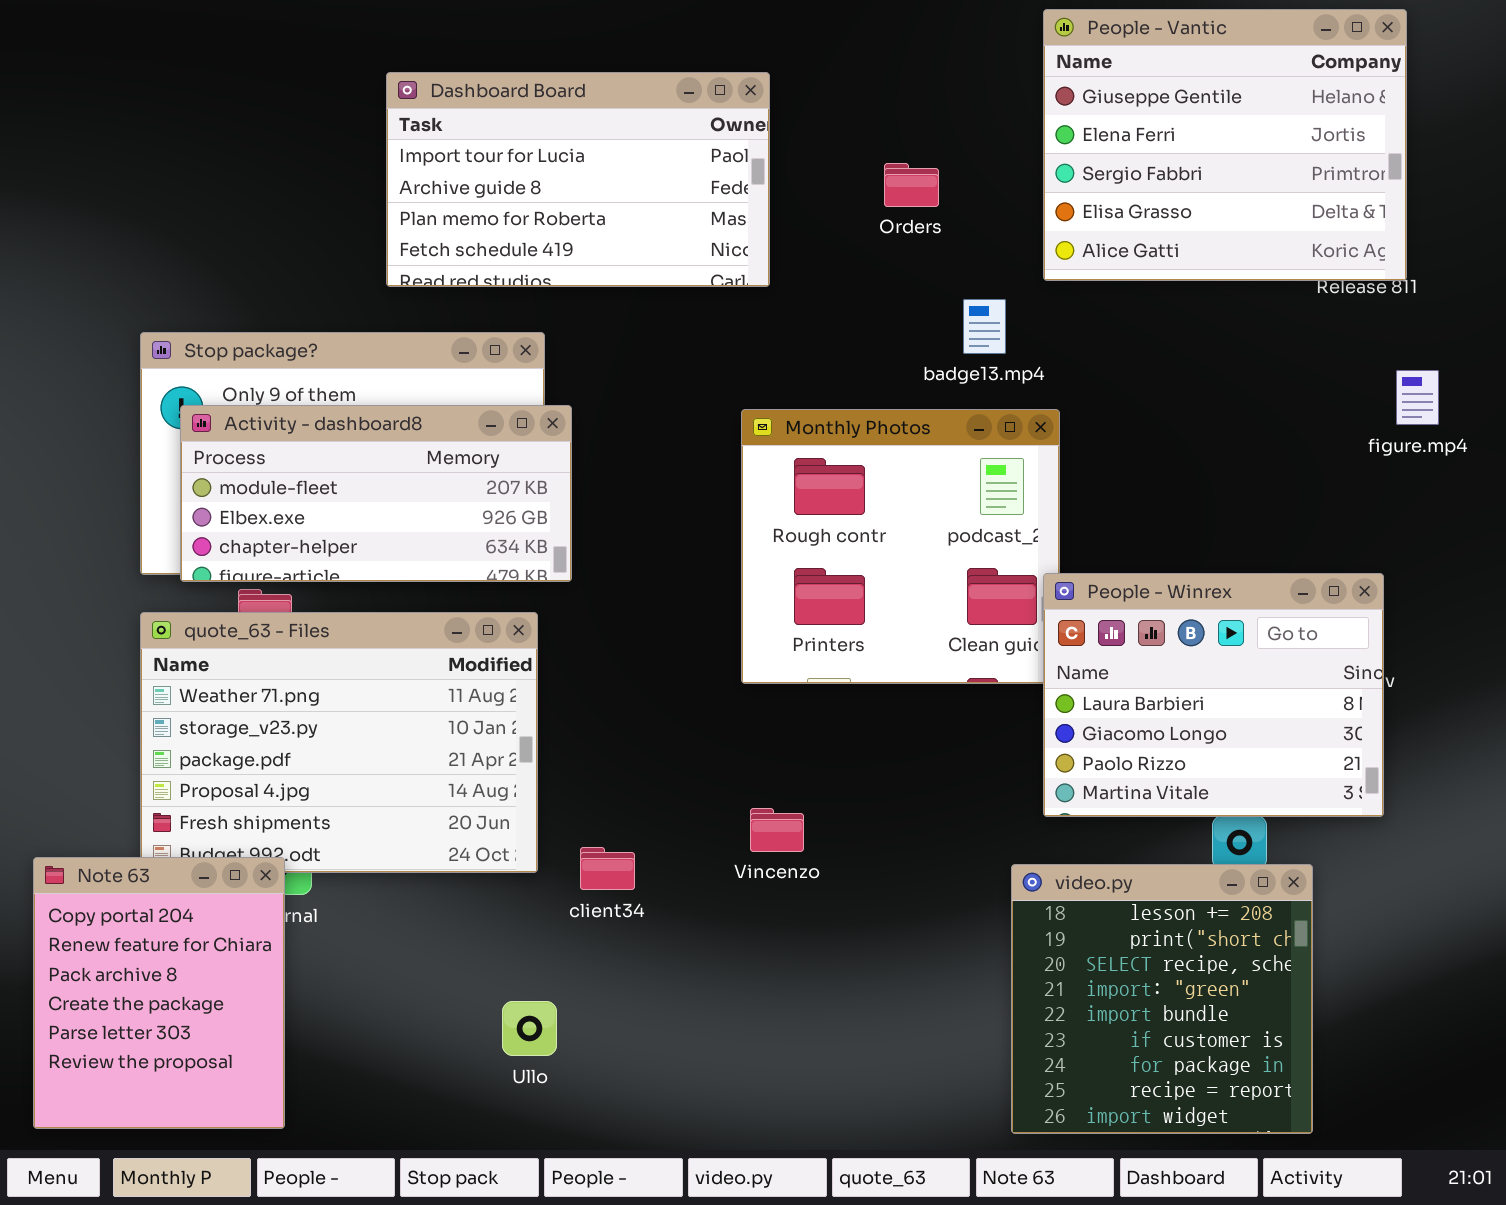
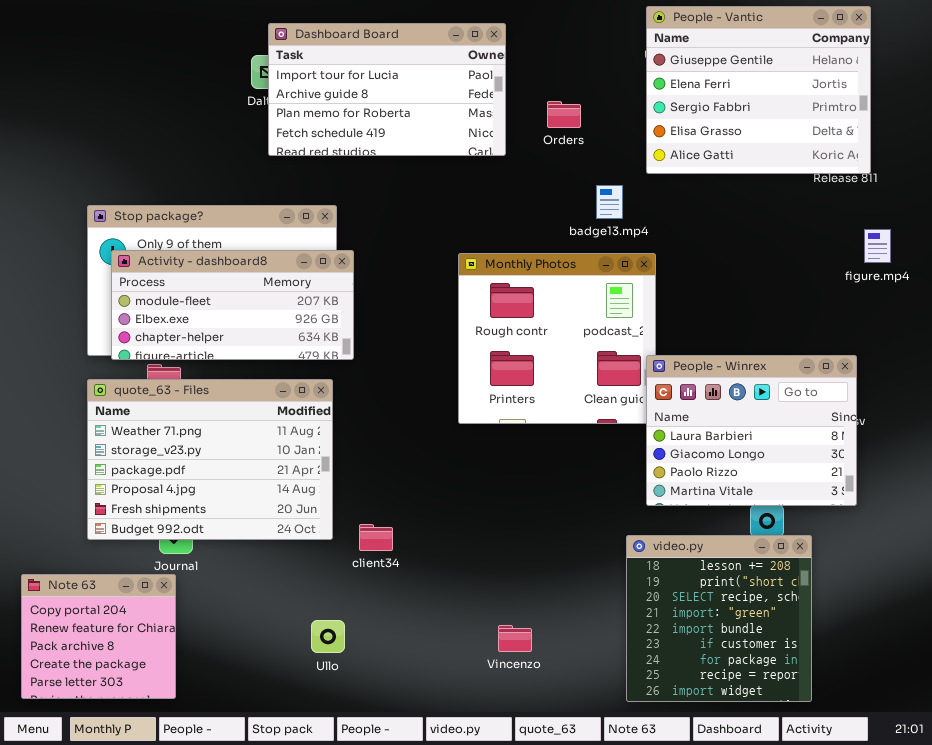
Dashboard Board: [386,72,770,287] -> [268,23,506,156], moved
Vincenzo: [750,808,804,852] -> [498,625,532,652], moved
Note 63: [33,857,285,1129] -> [21,574,176,699], resized

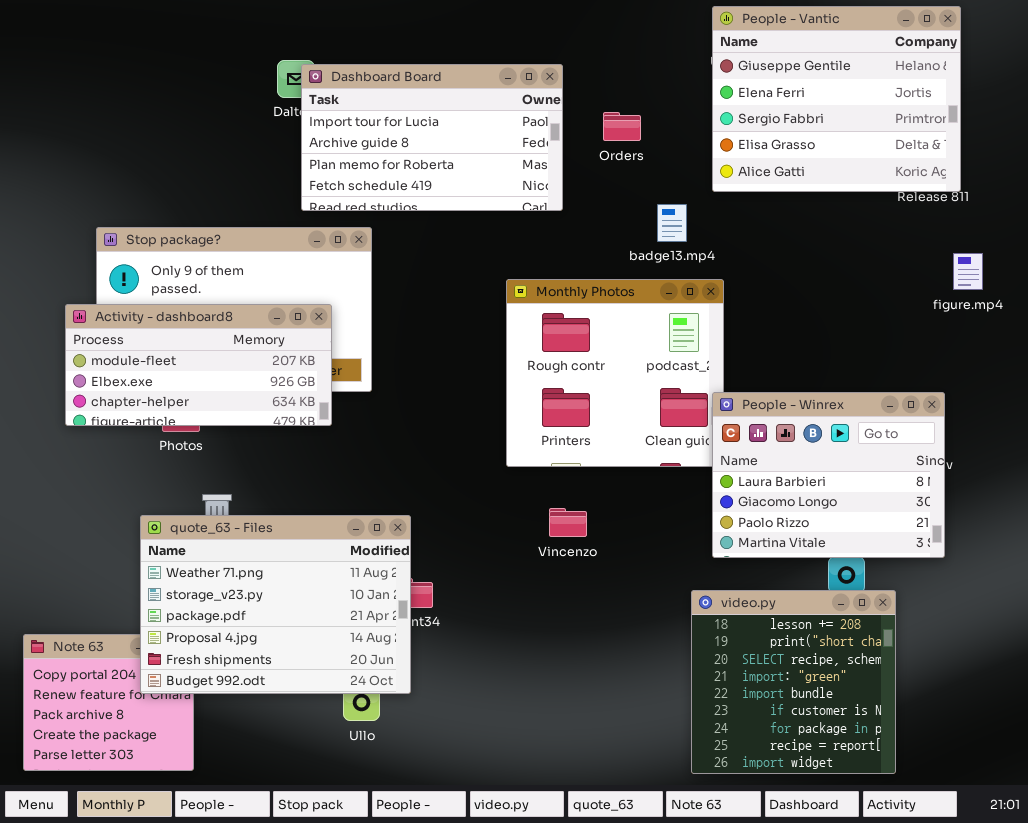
Dashboard Board: [268,23,506,156] -> [301,64,563,211], moved
Activity - dashboard8: [111,250,354,360] -> [65,304,332,426], moved
quote_63 - Files: [87,379,333,540] -> [140,515,411,694], moved
Vincenzo: [498,625,532,652] -> [549,508,587,537], moved

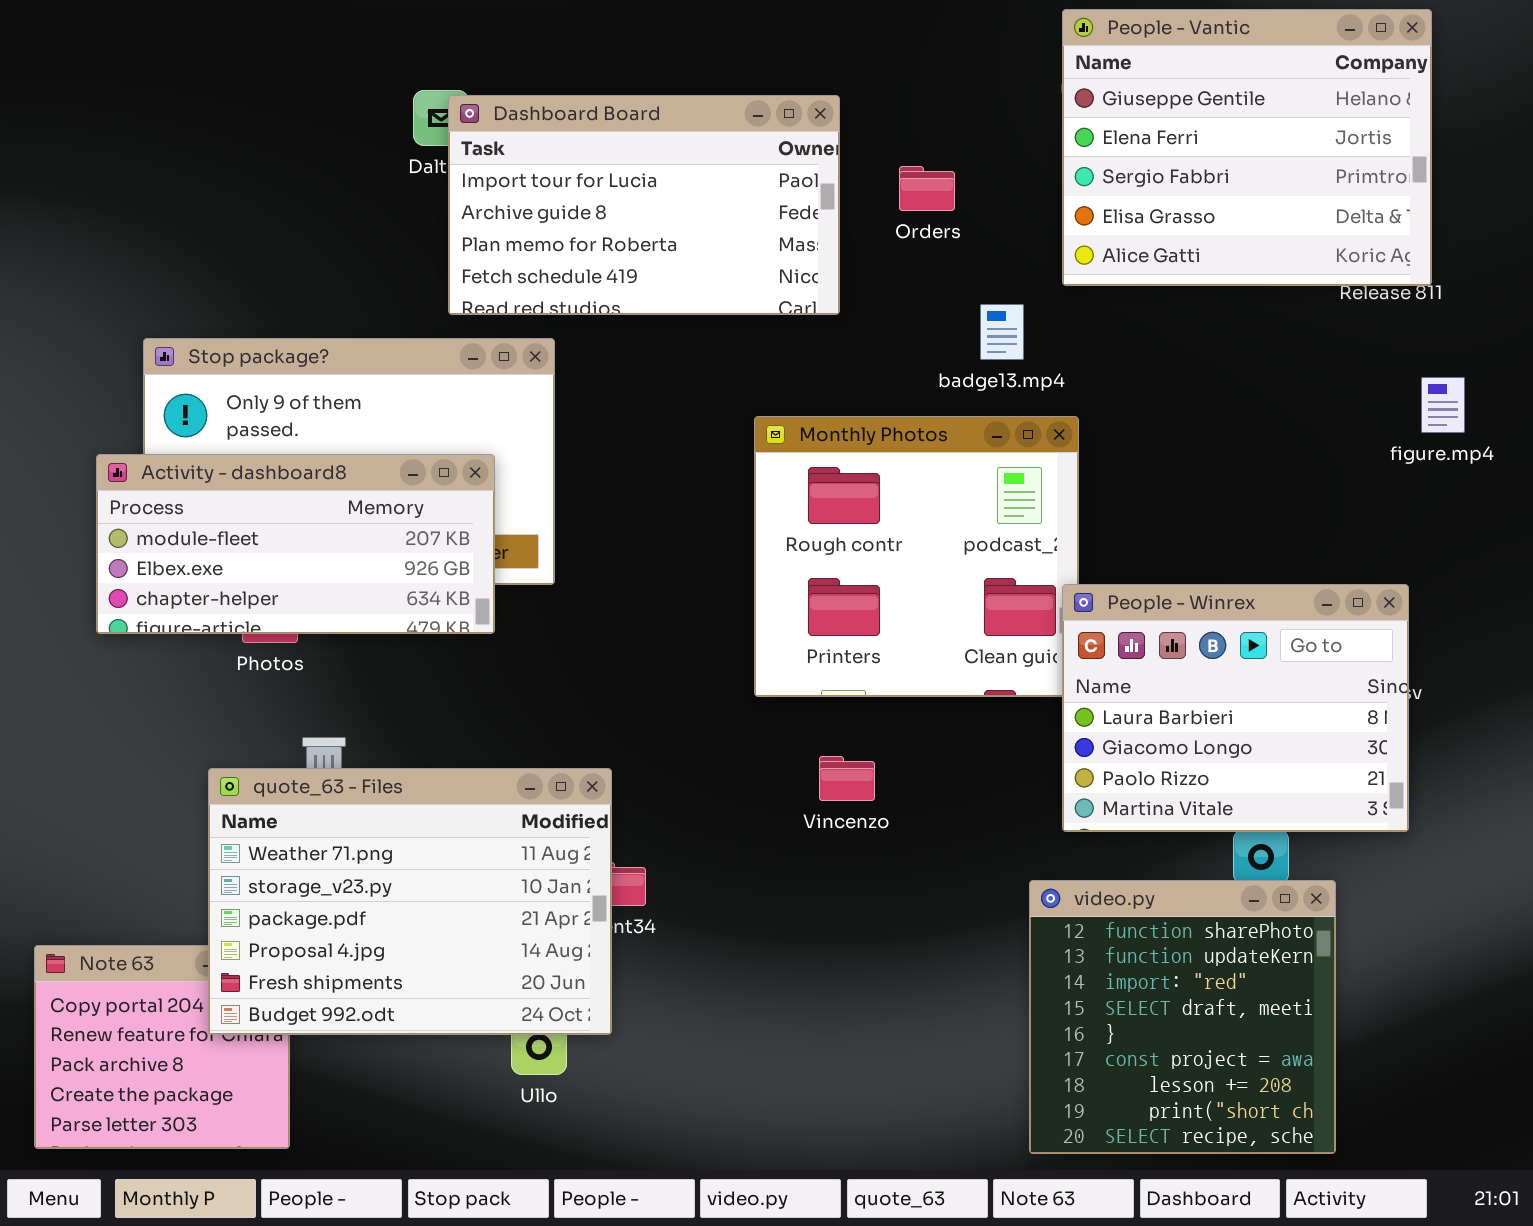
video.py: [691,590,896,774] -> [1029,880,1336,1154], scrolled up 6 rows

